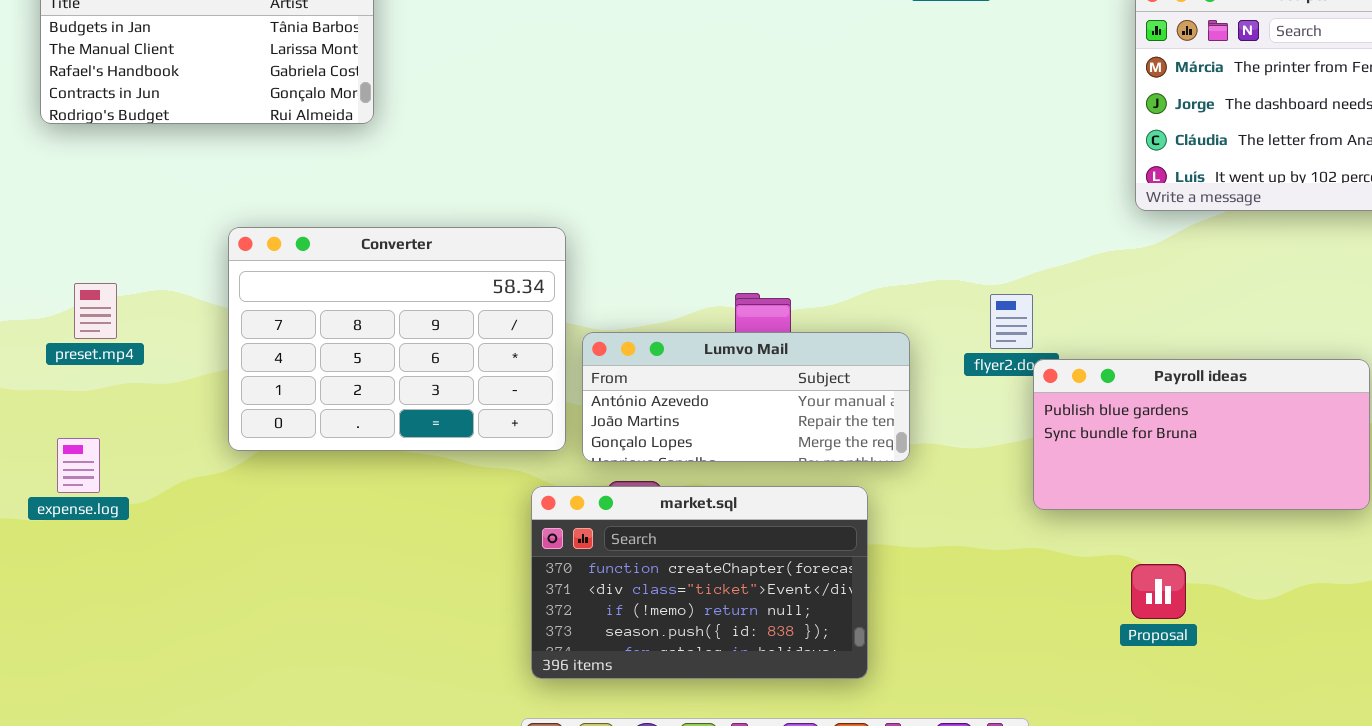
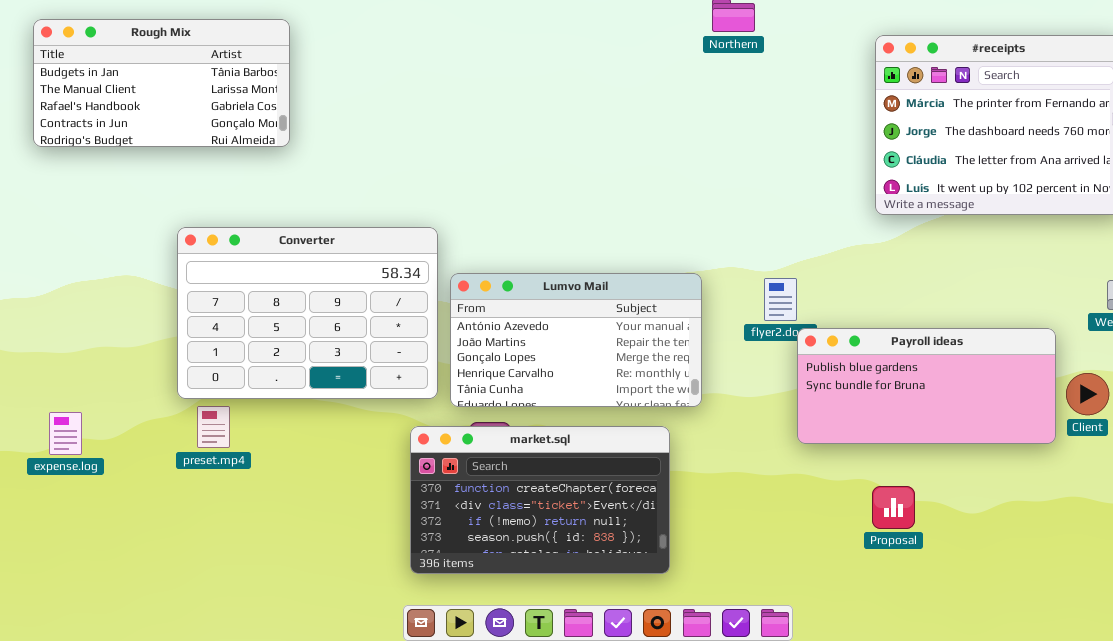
preset.mp4: [74,283,117,339] -> [197,406,230,448], moved
Lumvo Mail: [582,332,910,462] -> [450,273,702,407], resized
expense.log: [57,438,100,493] -> [49,412,82,455], moved

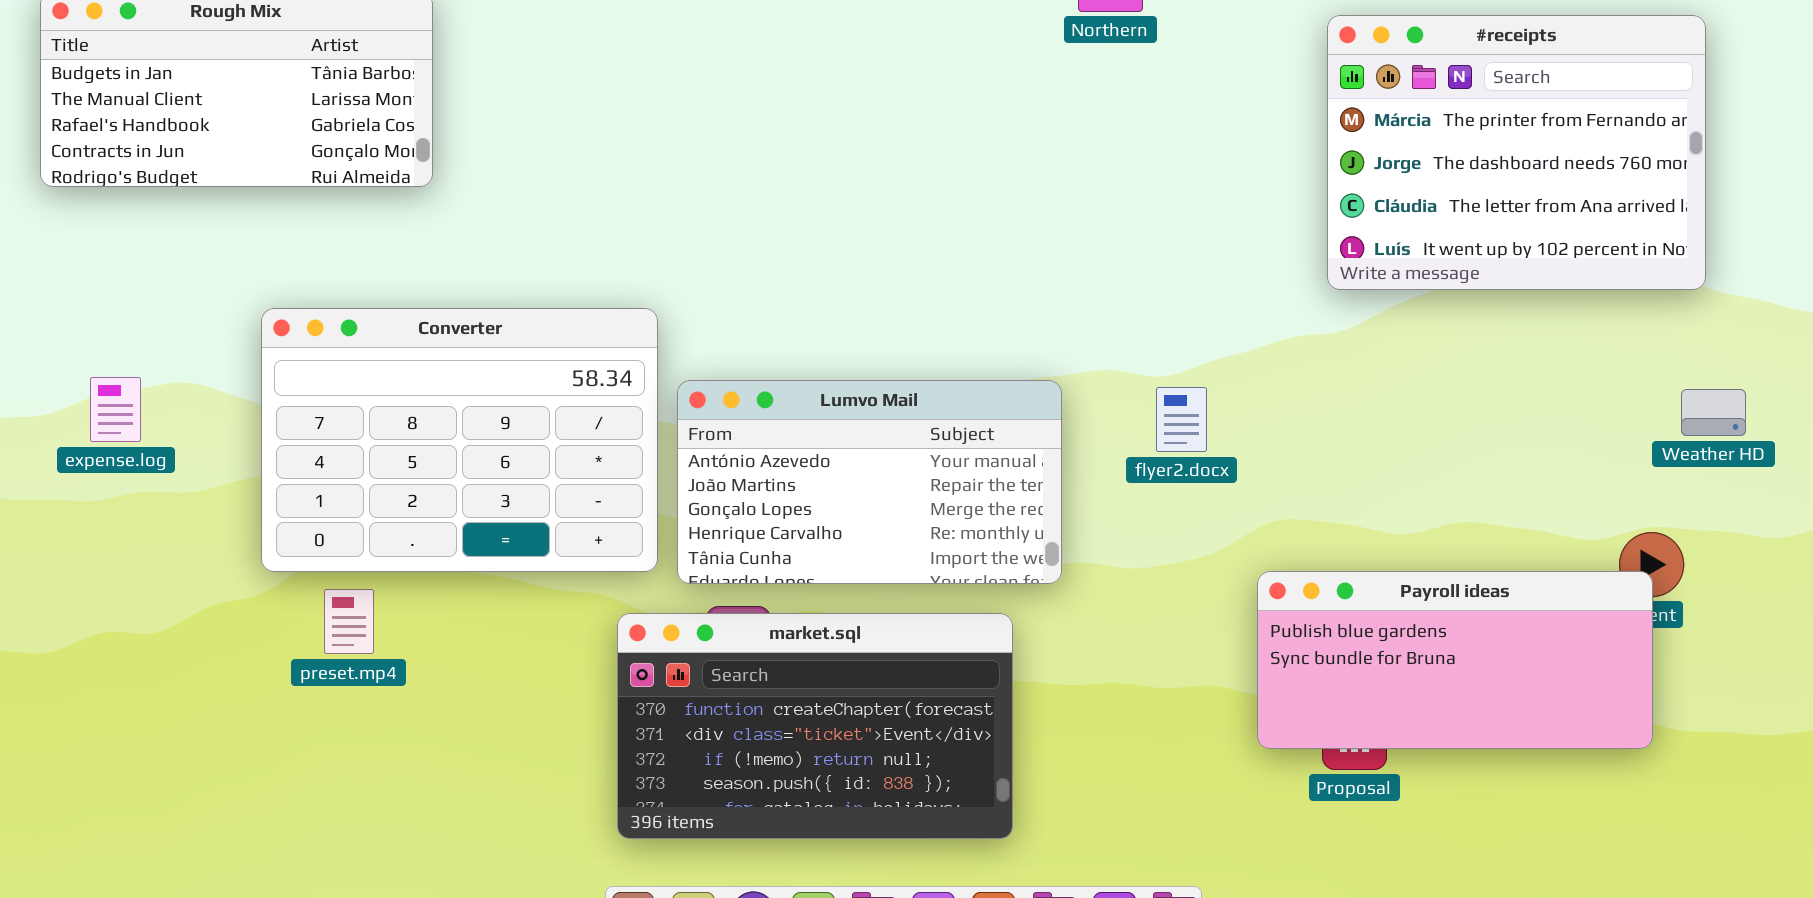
Payroll ideas: [797,328,1056,444] -> [1257,571,1653,749], moved
preset.mp4: [197,406,230,448] -> [324,589,374,654], moved
expense.log: [49,412,82,455] -> [90,377,141,442], moved

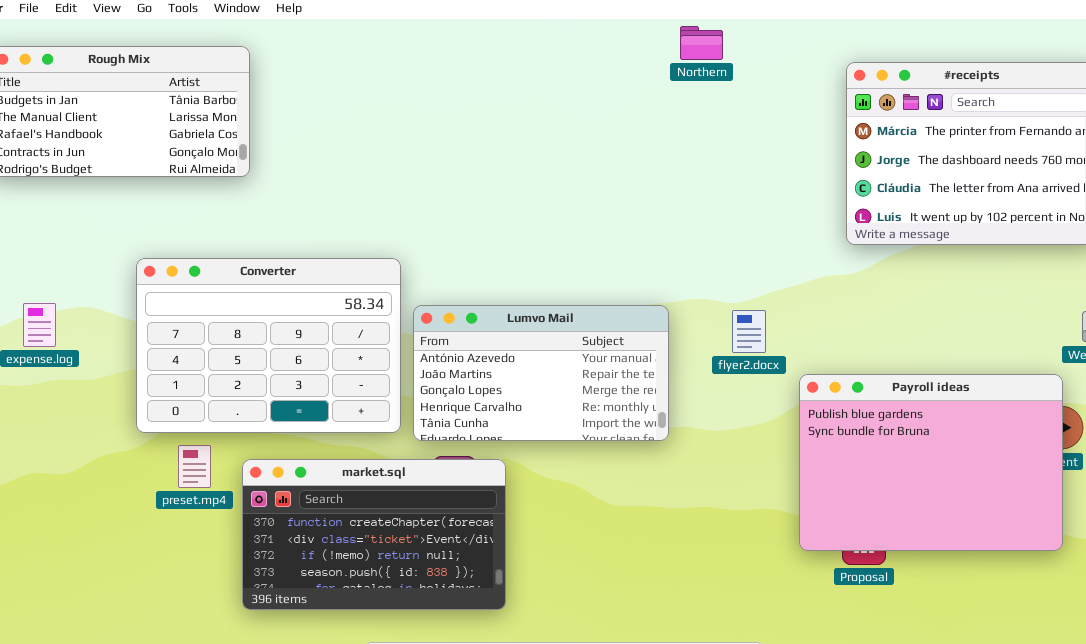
Payroll ideas: [1257,571,1653,749] -> [799,374,1063,551], resized
market.sql: [617,613,1013,839] -> [242,459,506,610], moved

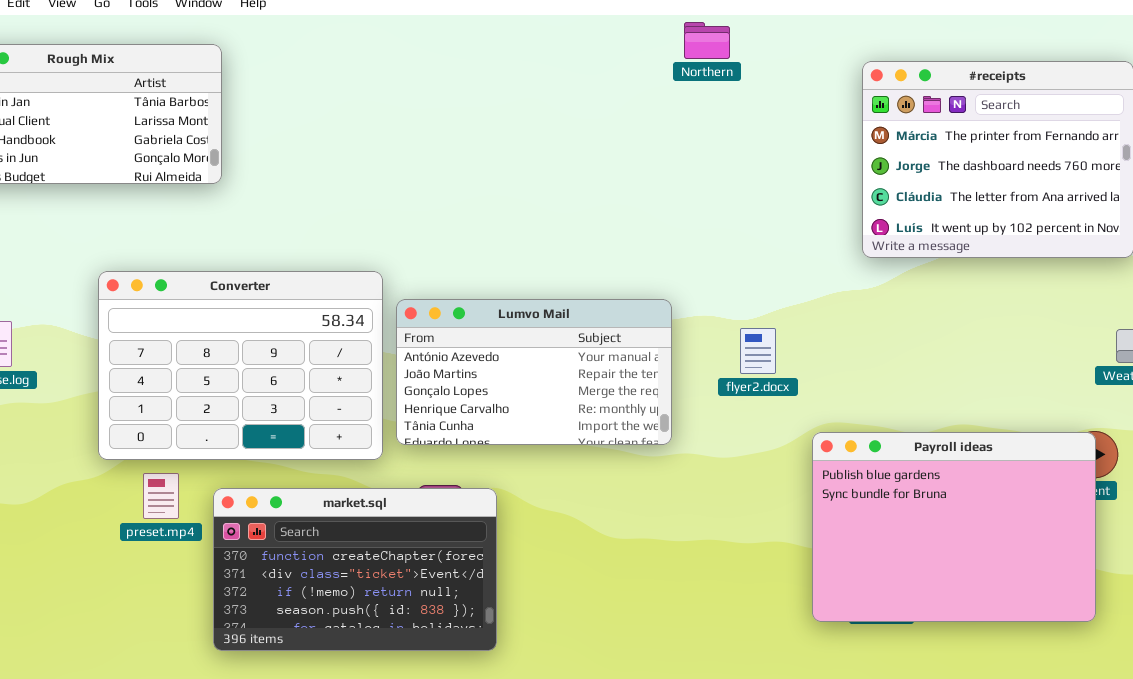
Lumvo Mail: [413,305,669,441] -> [396,299,672,445], moved
Payroll ideas: [799,374,1063,551] -> [812,432,1096,622], moved

